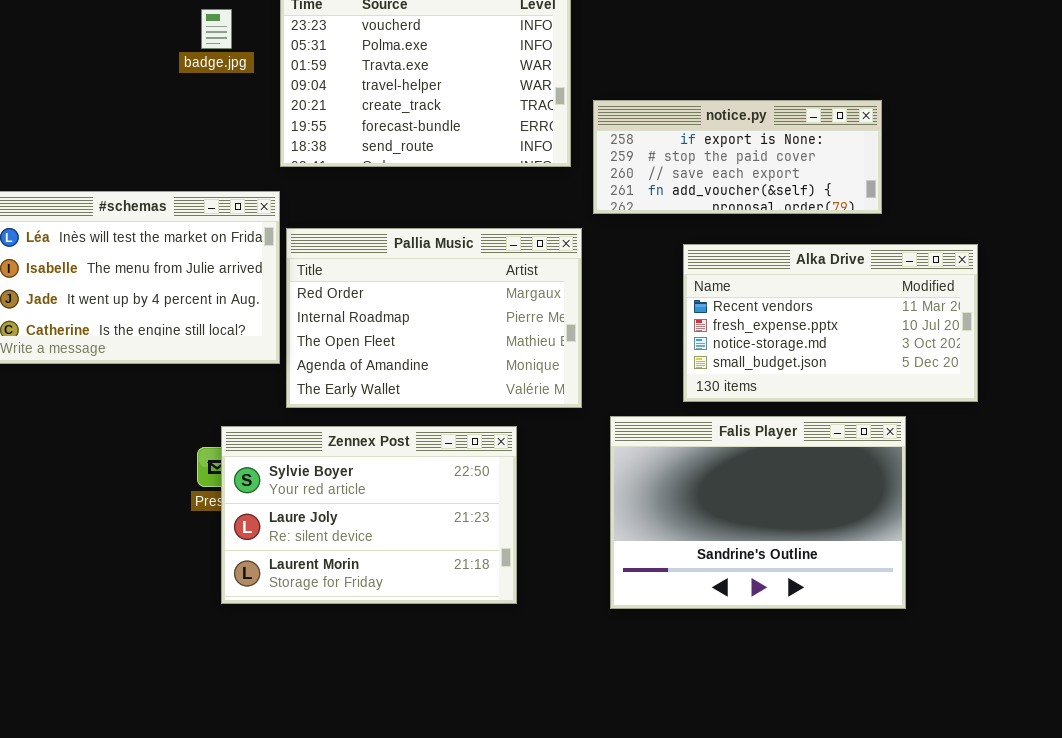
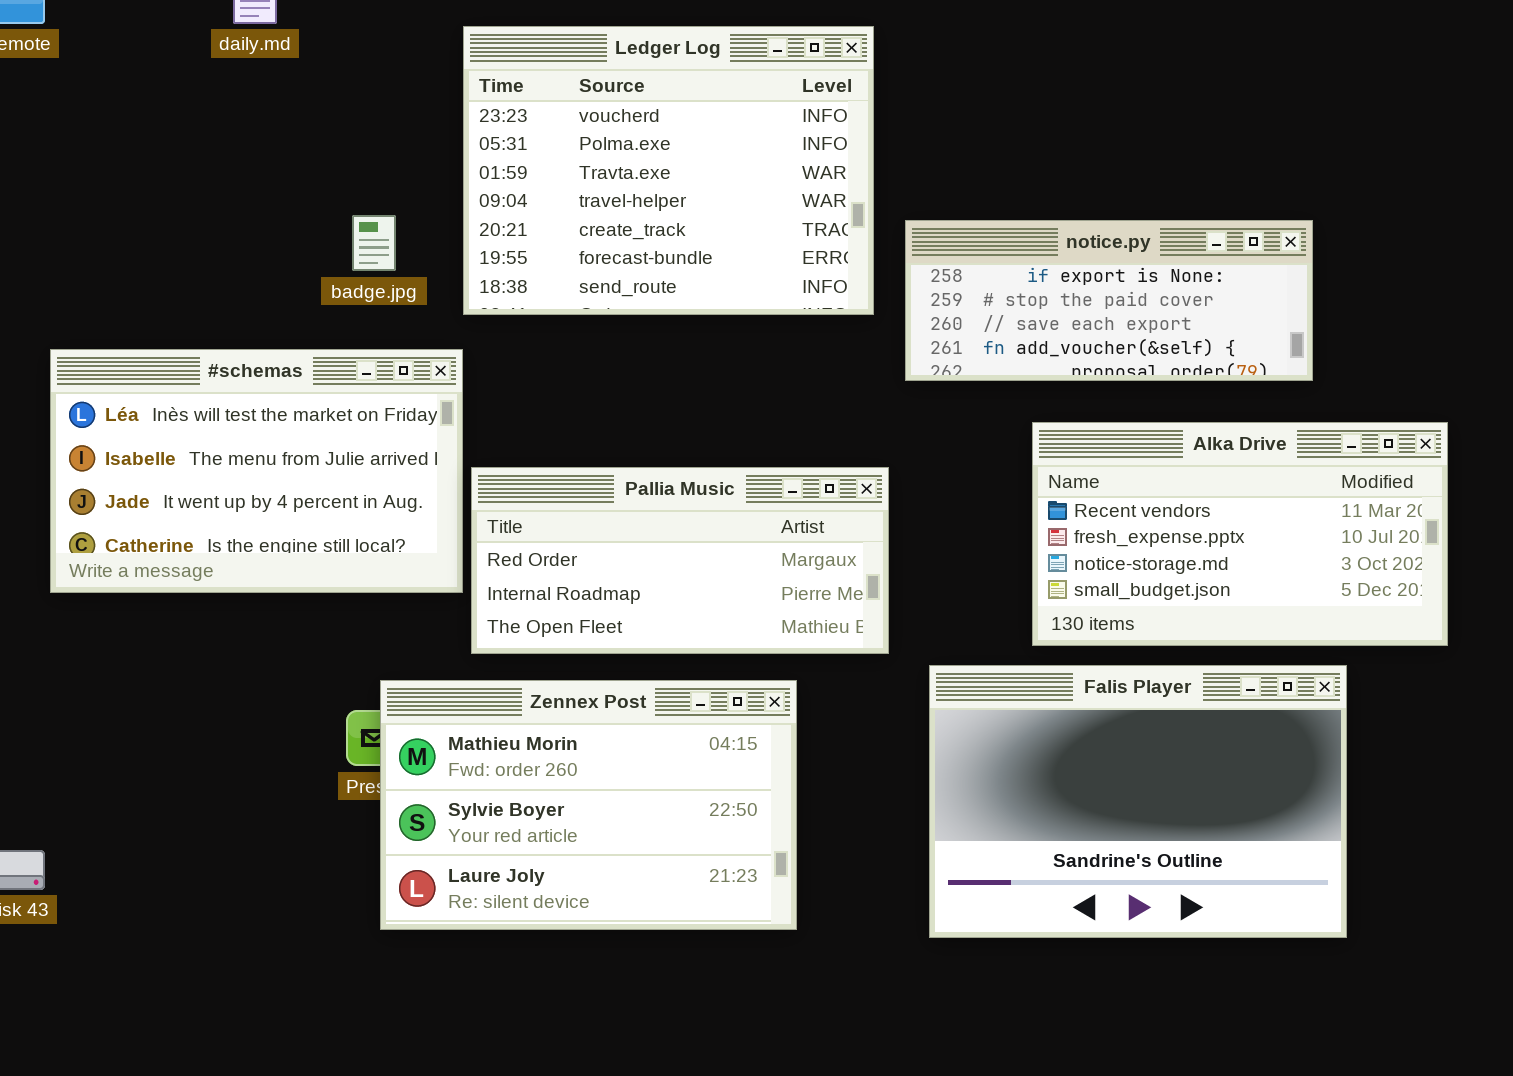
badge.jpg: [201,9,232,49] -> [352,215,396,271], moved
Pallia Music: [286,228,582,408] -> [471,467,889,654], resized
Zennex Post: [221,426,517,604] -> [380,680,797,930], scrolled up 1 row

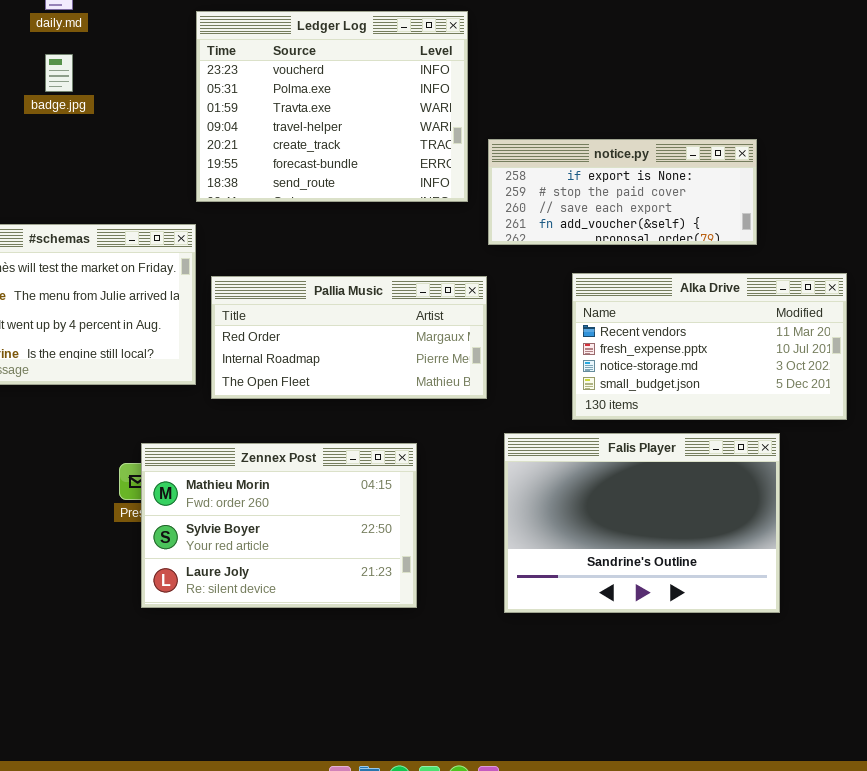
badge.jpg: [352,215,396,271] -> [45,54,73,92], moved
Pallia Music: [471,467,889,654] -> [211,276,487,399], moved

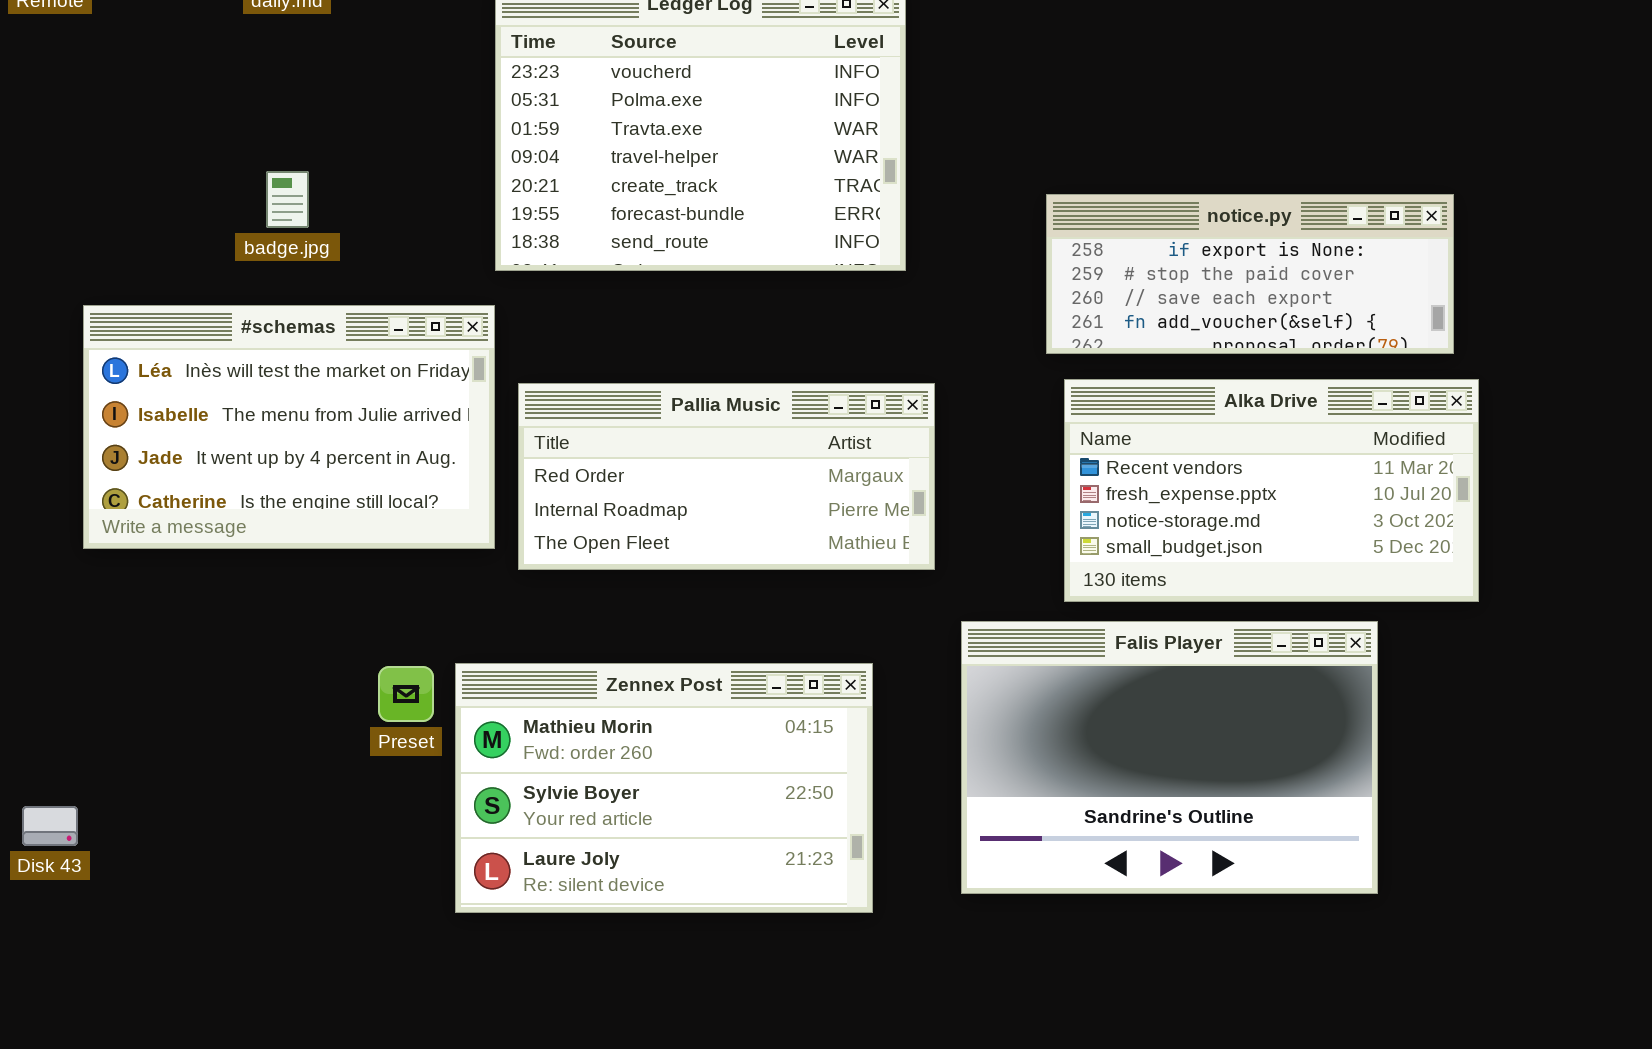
badge.jpg: [45,54,73,92] -> [266,171,309,228], moved
notice.py: [488,139,757,245] -> [1046,194,1454,354], moved
Zennex Post: [141,443,417,608] -> [455,663,873,913], moved

